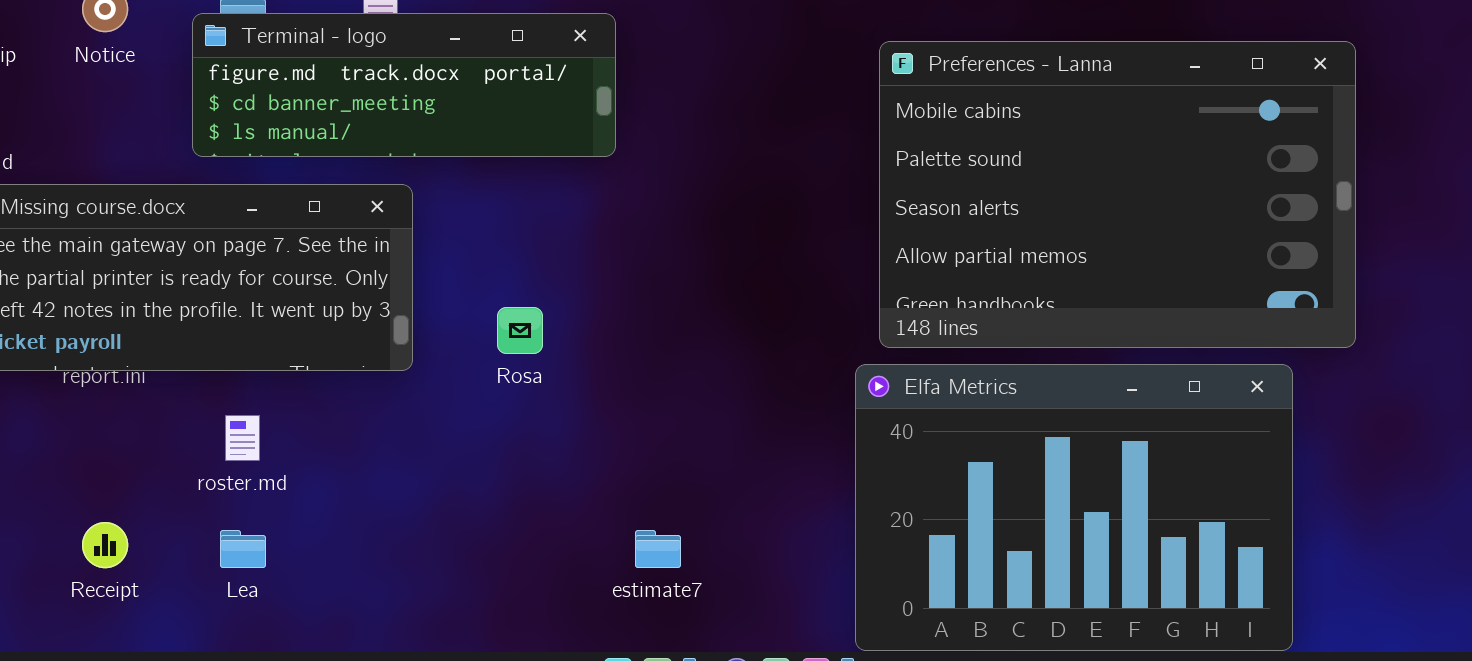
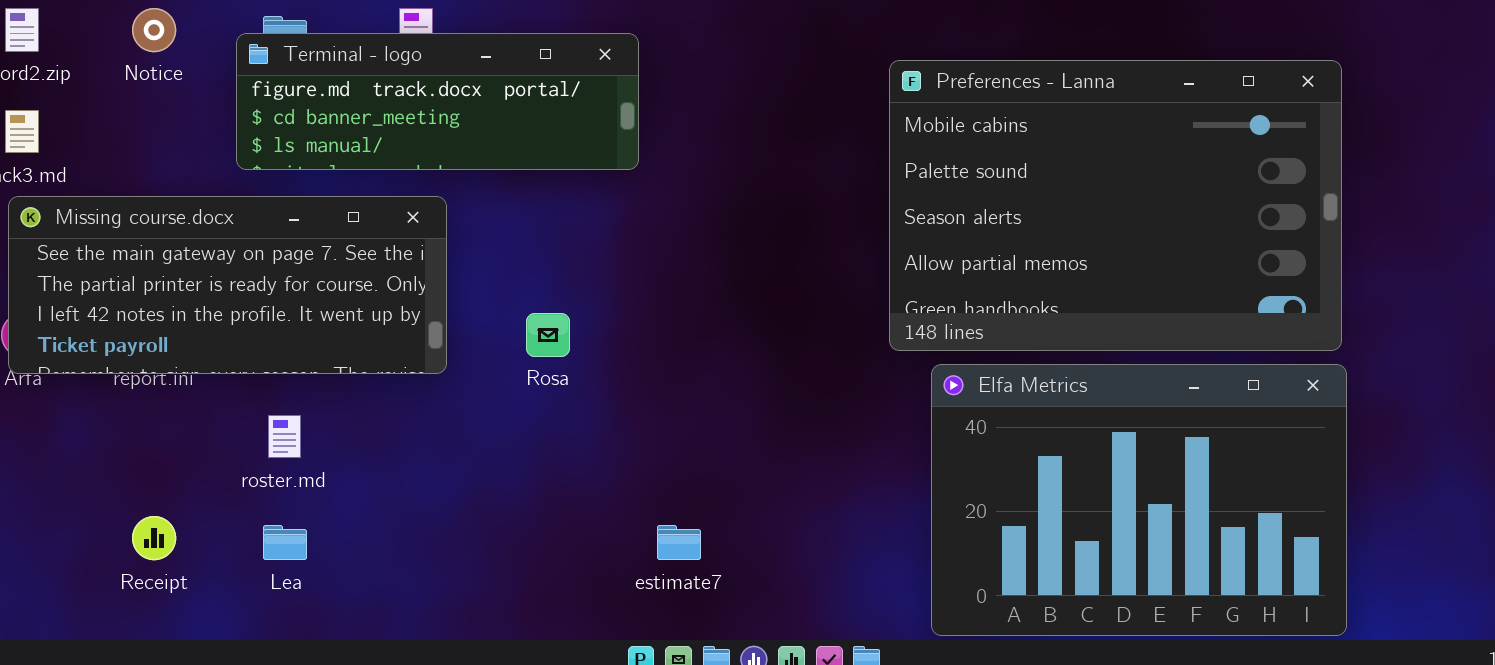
Elfa Metrics: [855,364,1293,651] -> [931,364,1347,636], moved

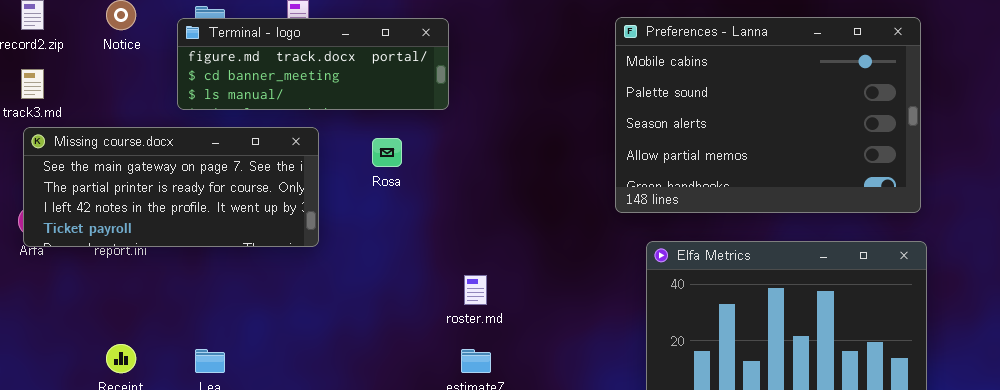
Preferences - Lanna: [889,60,1342,351] -> [615,17,921,213], moved
Rosa: [526,313,570,357] -> [372,138,402,167], moved
roster.md: [268,415,301,458] -> [464,275,487,305], moved

